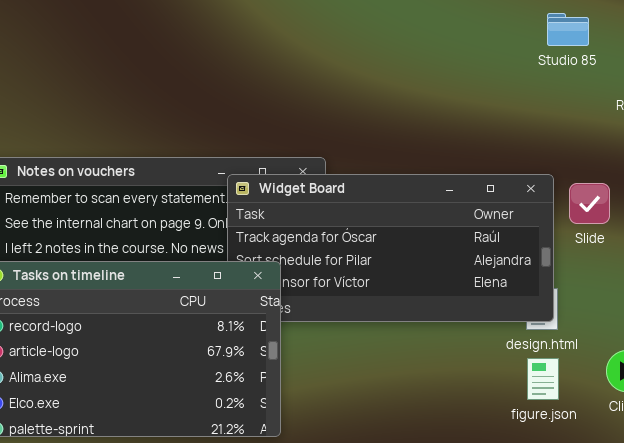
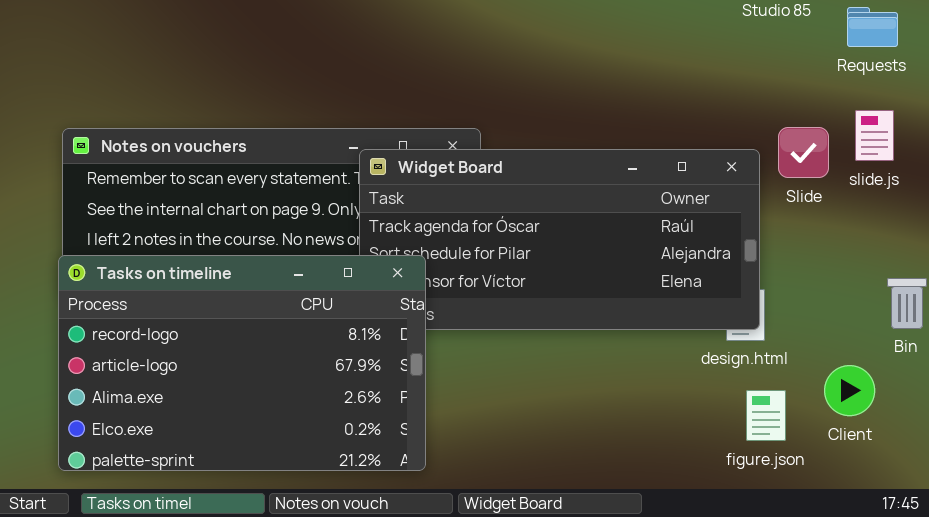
Slide: [569,183,610,224] -> [778,127,829,178], moved
figure.json: [527,358,559,400] -> [746,390,786,441], moved

